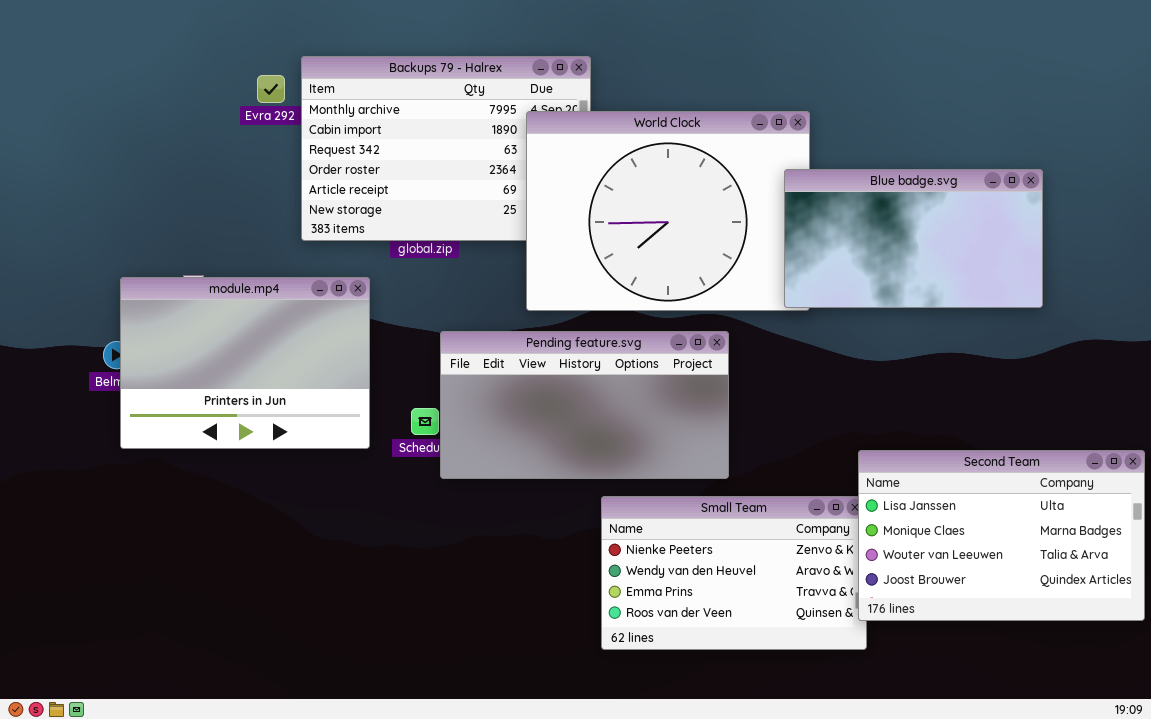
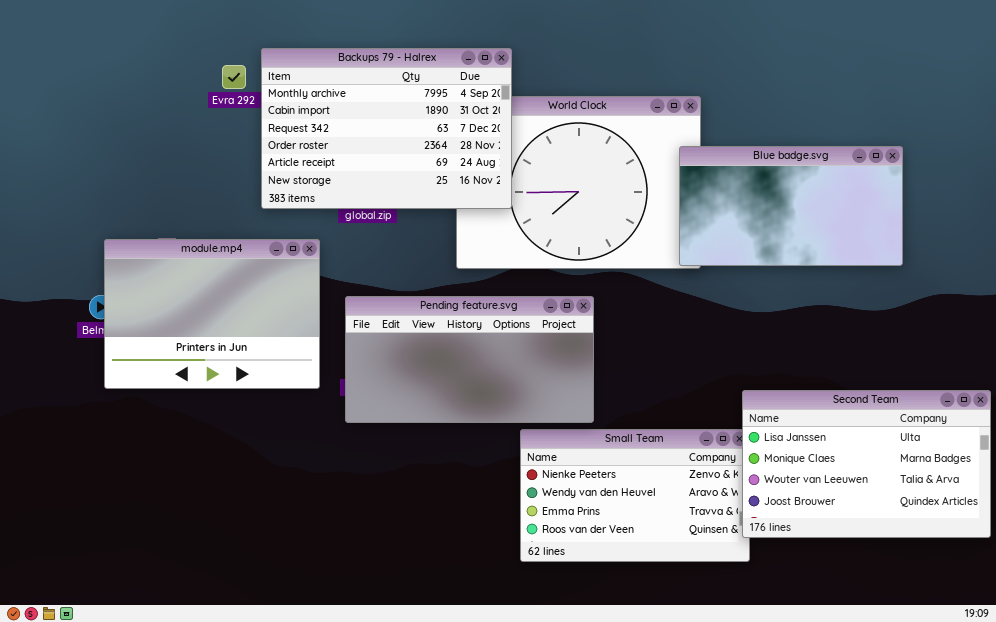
Backups 79 - Halrex: [301,56,591,241] -> [261,48,512,209], raised
Pending feature.svg: [440,331,729,479] -> [345,296,594,423], moved

